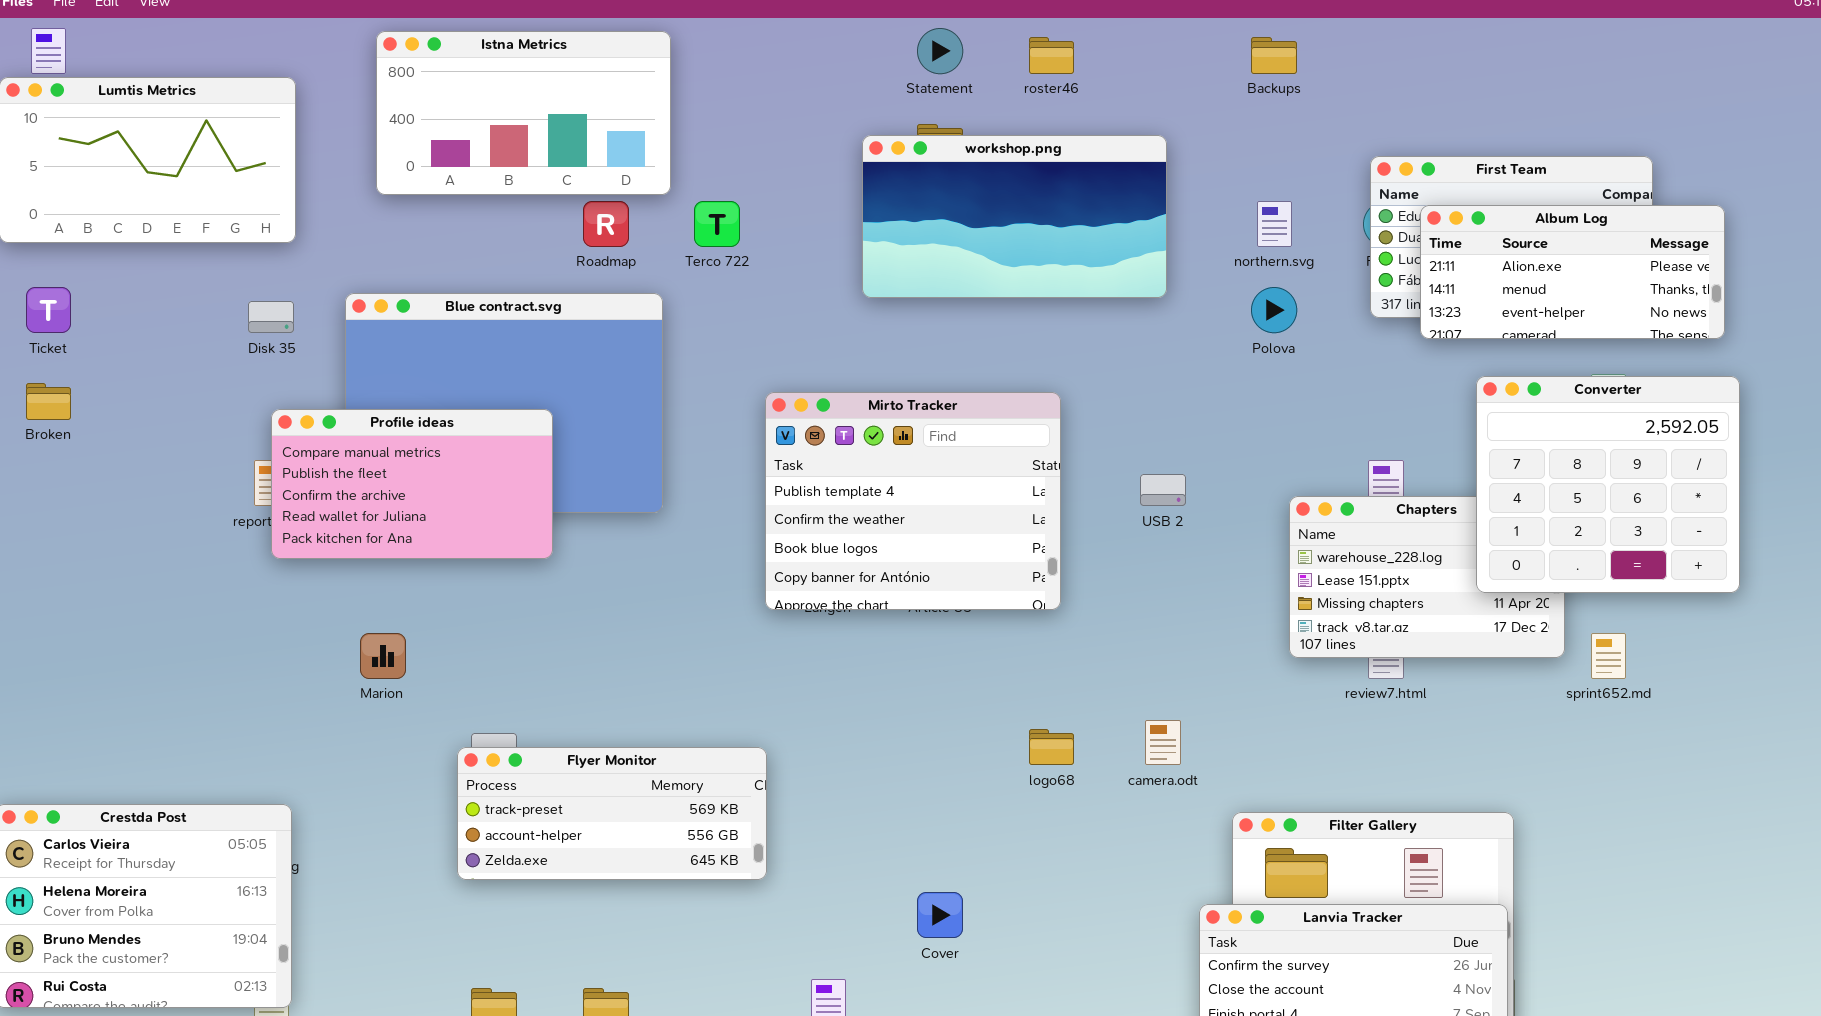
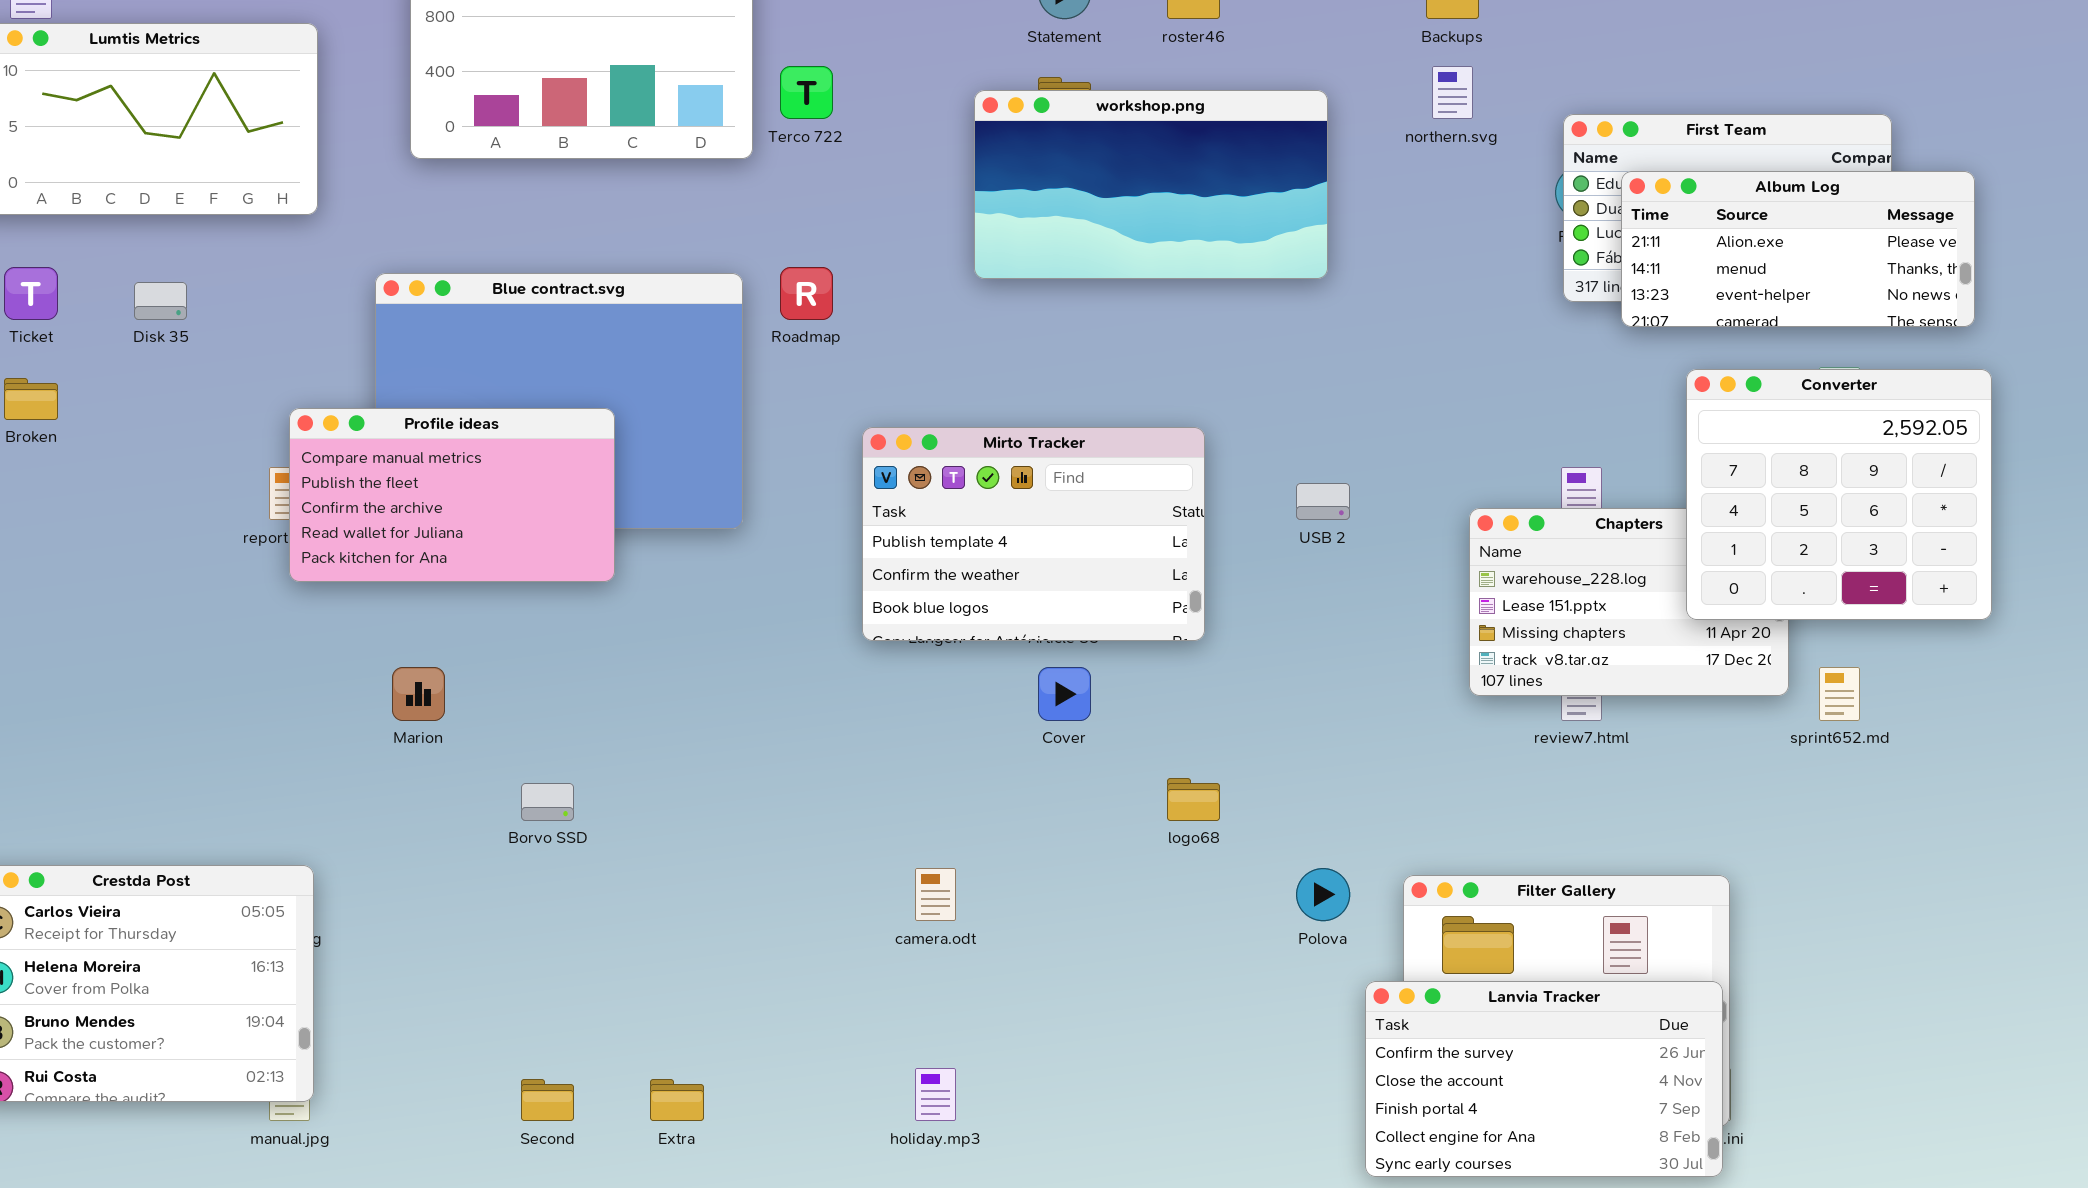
Roadmap: [583,201,629,247] -> [780,267,833,320], moved
Terco 722: [694,201,740,247] -> [780,66,833,119], moved
northern.svg: [1257,201,1292,247] -> [1432,66,1473,119], moved
Polova: [1251,287,1297,333] -> [1296,868,1350,921], moved
Disk 35: [248,301,294,333] -> [134,282,187,320], moved
Mirto Tracker: [765,392,1061,610] -> [862,427,1205,641], resized
camera.odt: [1145,720,1181,765] -> [915,868,956,921], moved
Flyer Monitor: [457,747,767,880] -> none, closed
Cover: [917,892,963,938] -> [1038,667,1091,721], moved

